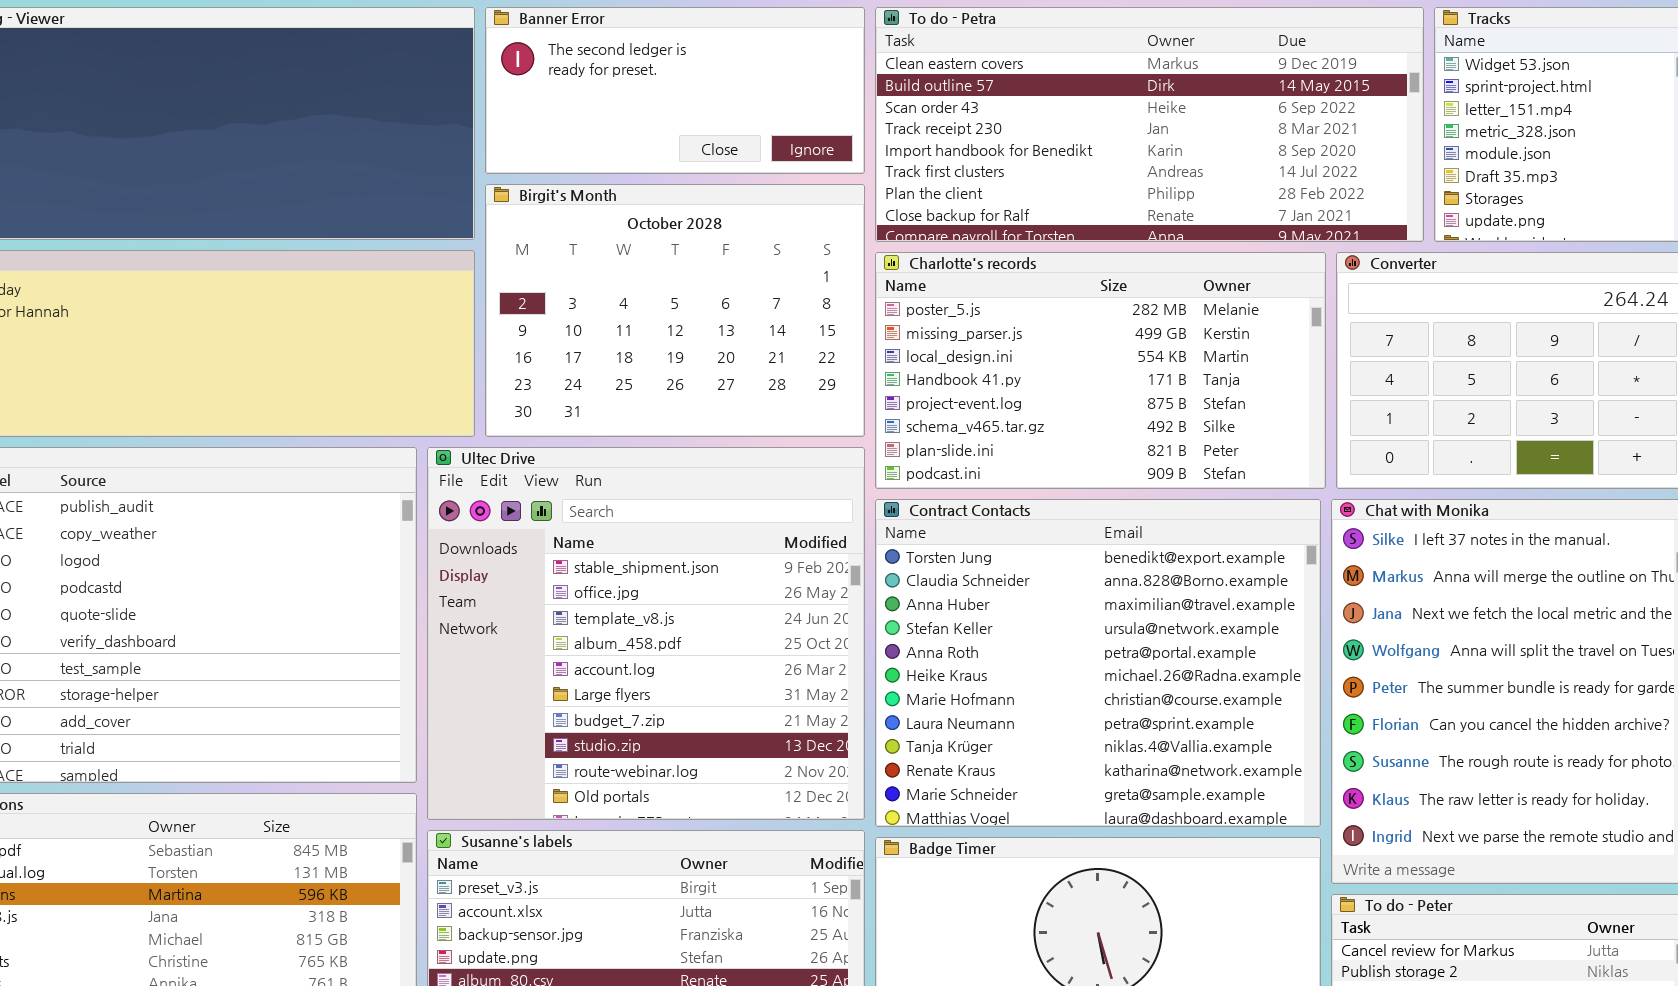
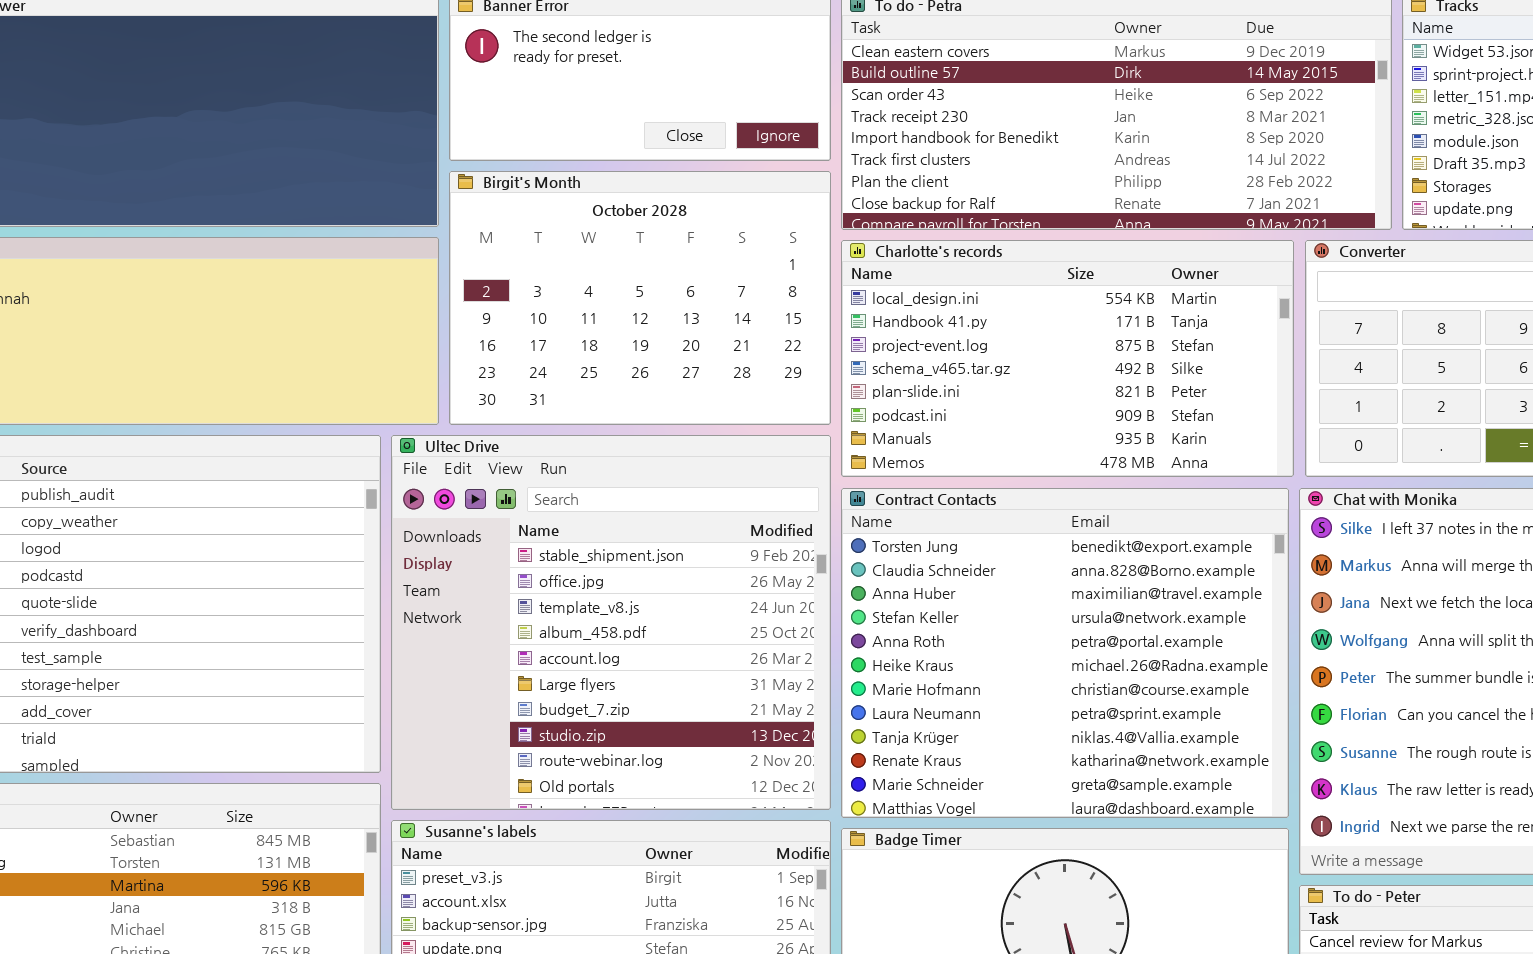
Charlotte's records: [875,252,1326,489] -> [841,240,1294,477], scrolled down 2 rows

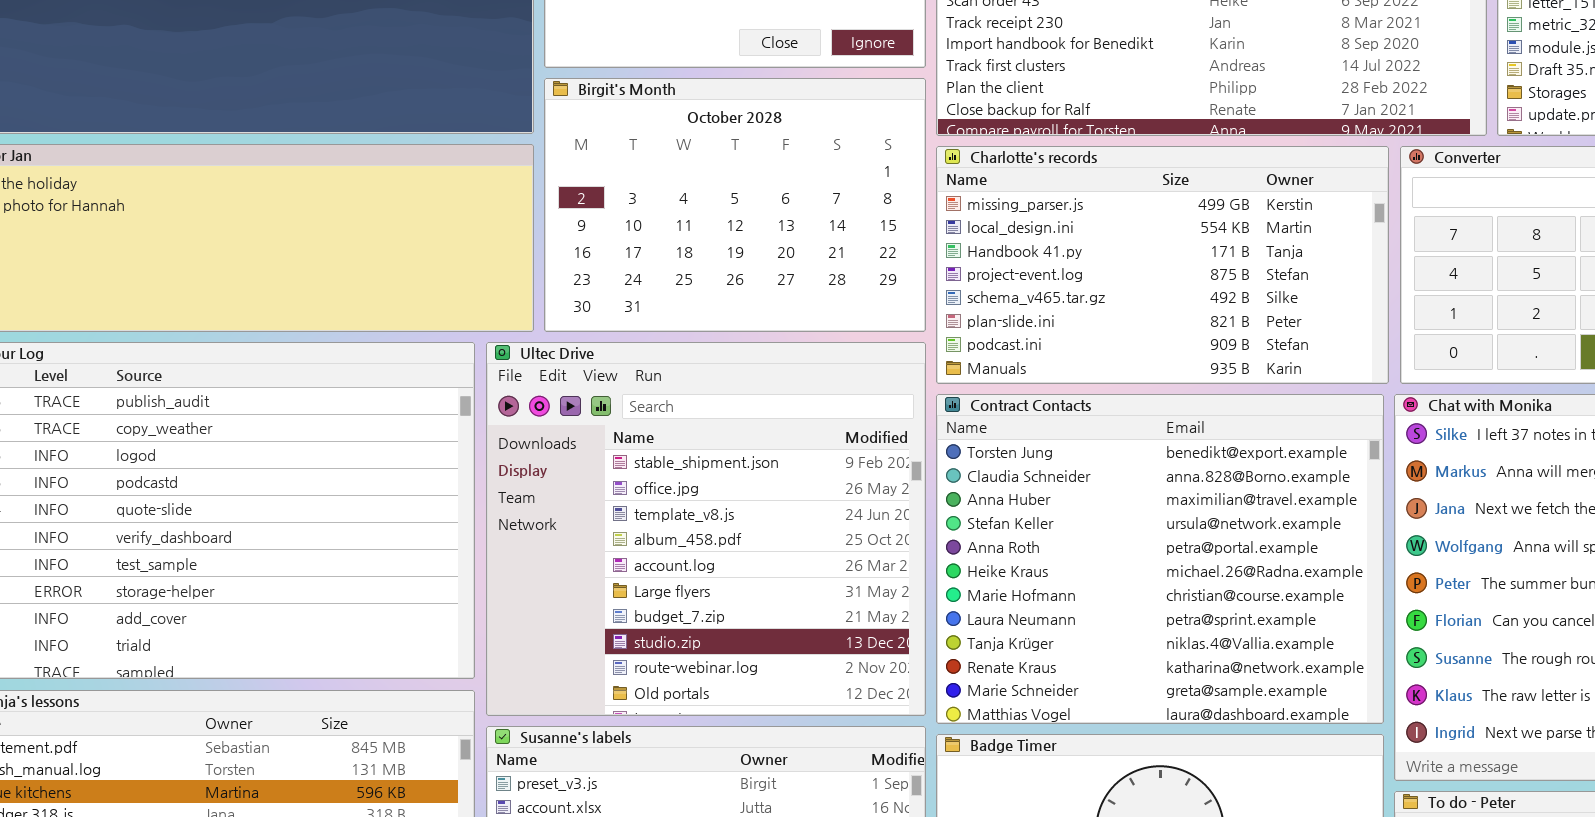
Charlotte's records: [841,240,1294,477] -> [936,146,1389,384], scrolled up 1 row

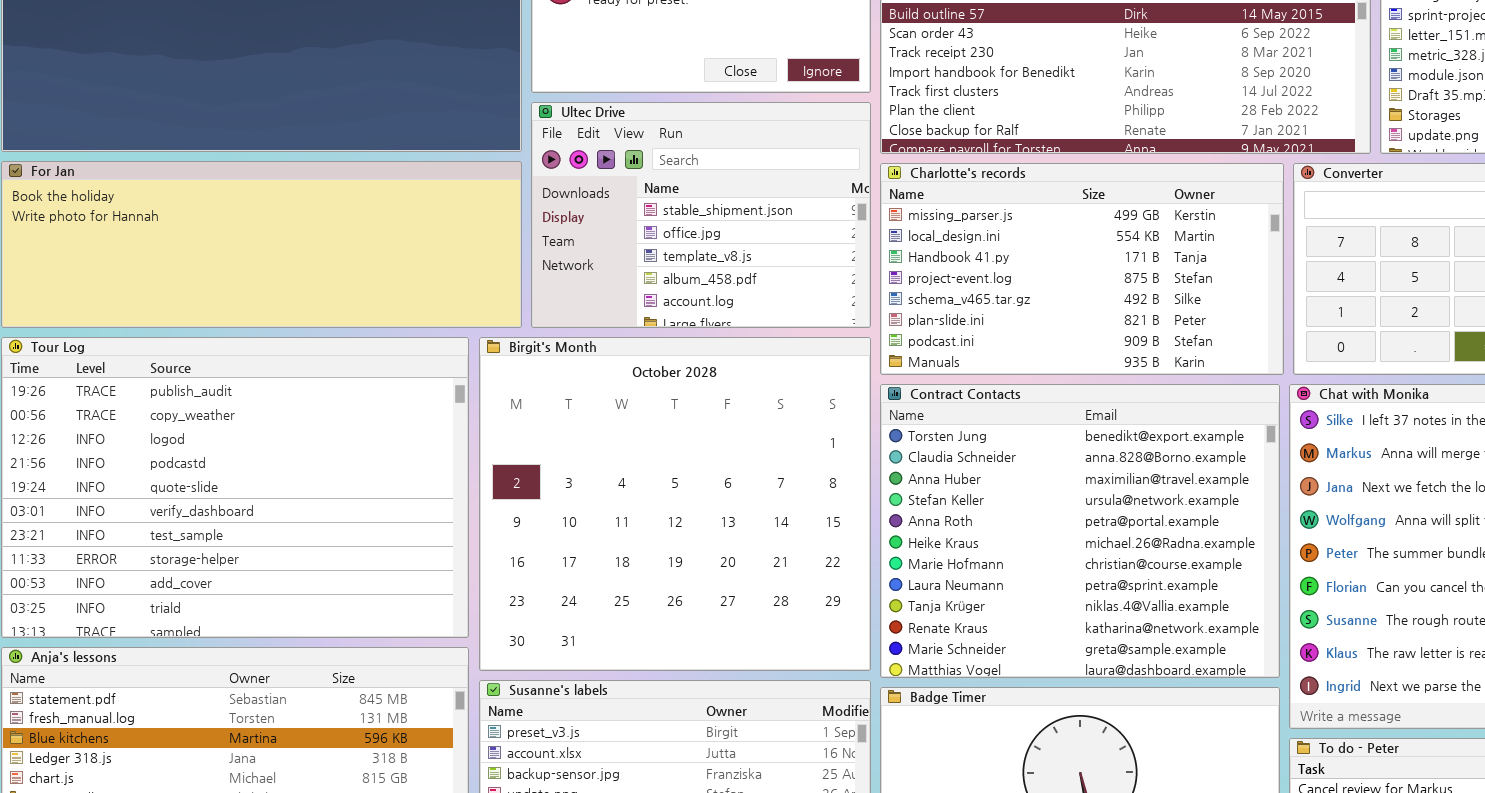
Birgit's Month: [544,78,926,332] -> [479,337,871,671], moved, resized
Ultec Drive: [486,342,926,716] -> [531,102,871,328], moved, resized

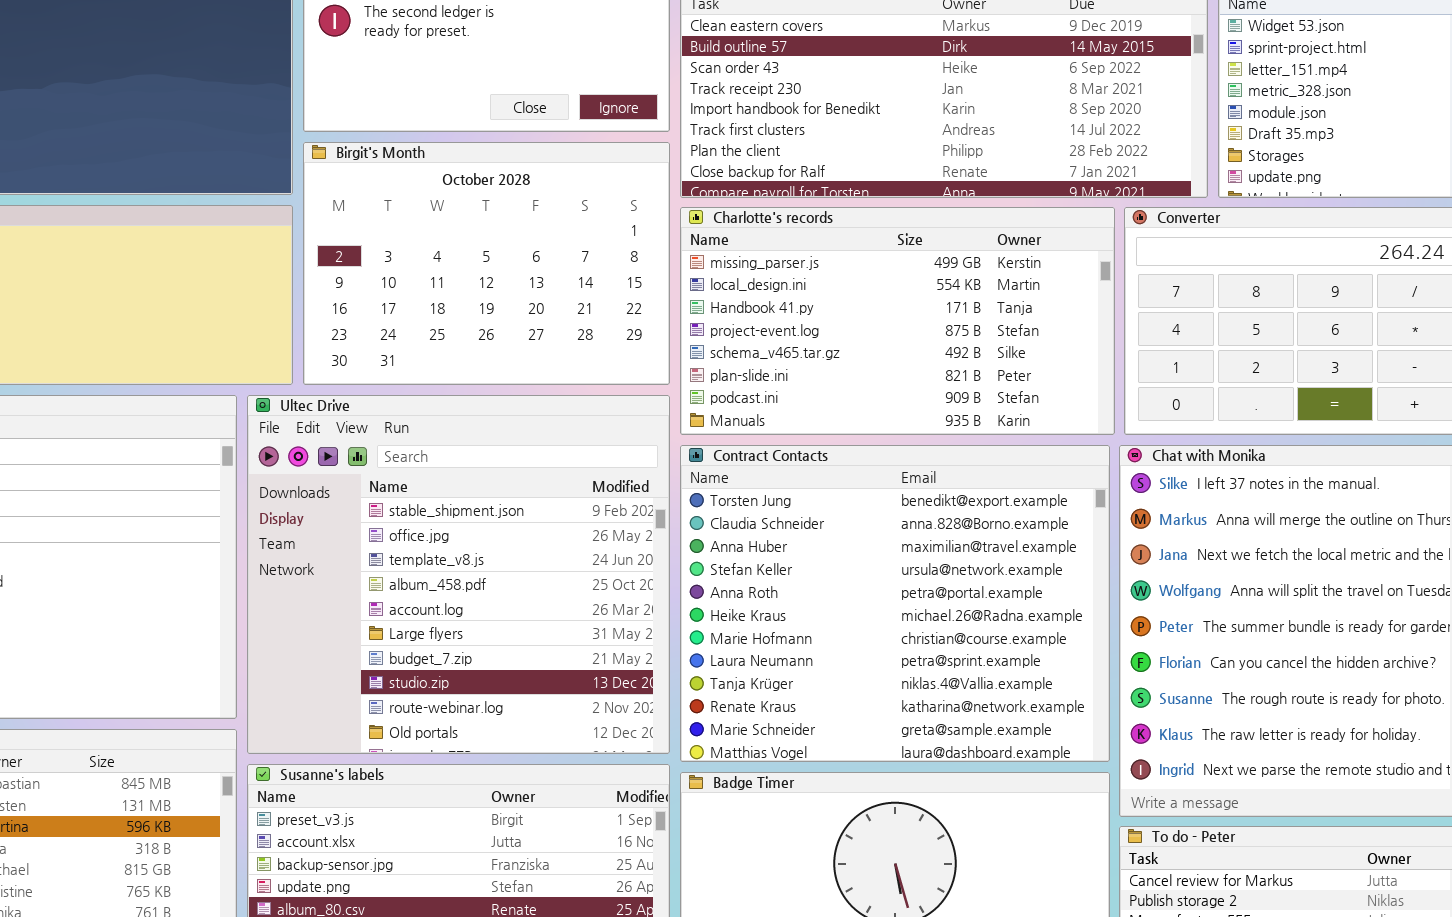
Ultec Drive: [531,102,871,328] -> [247,395,670,754], moved, resized
Birgit's Month: [479,337,871,671] -> [303,142,670,385], moved, resized

